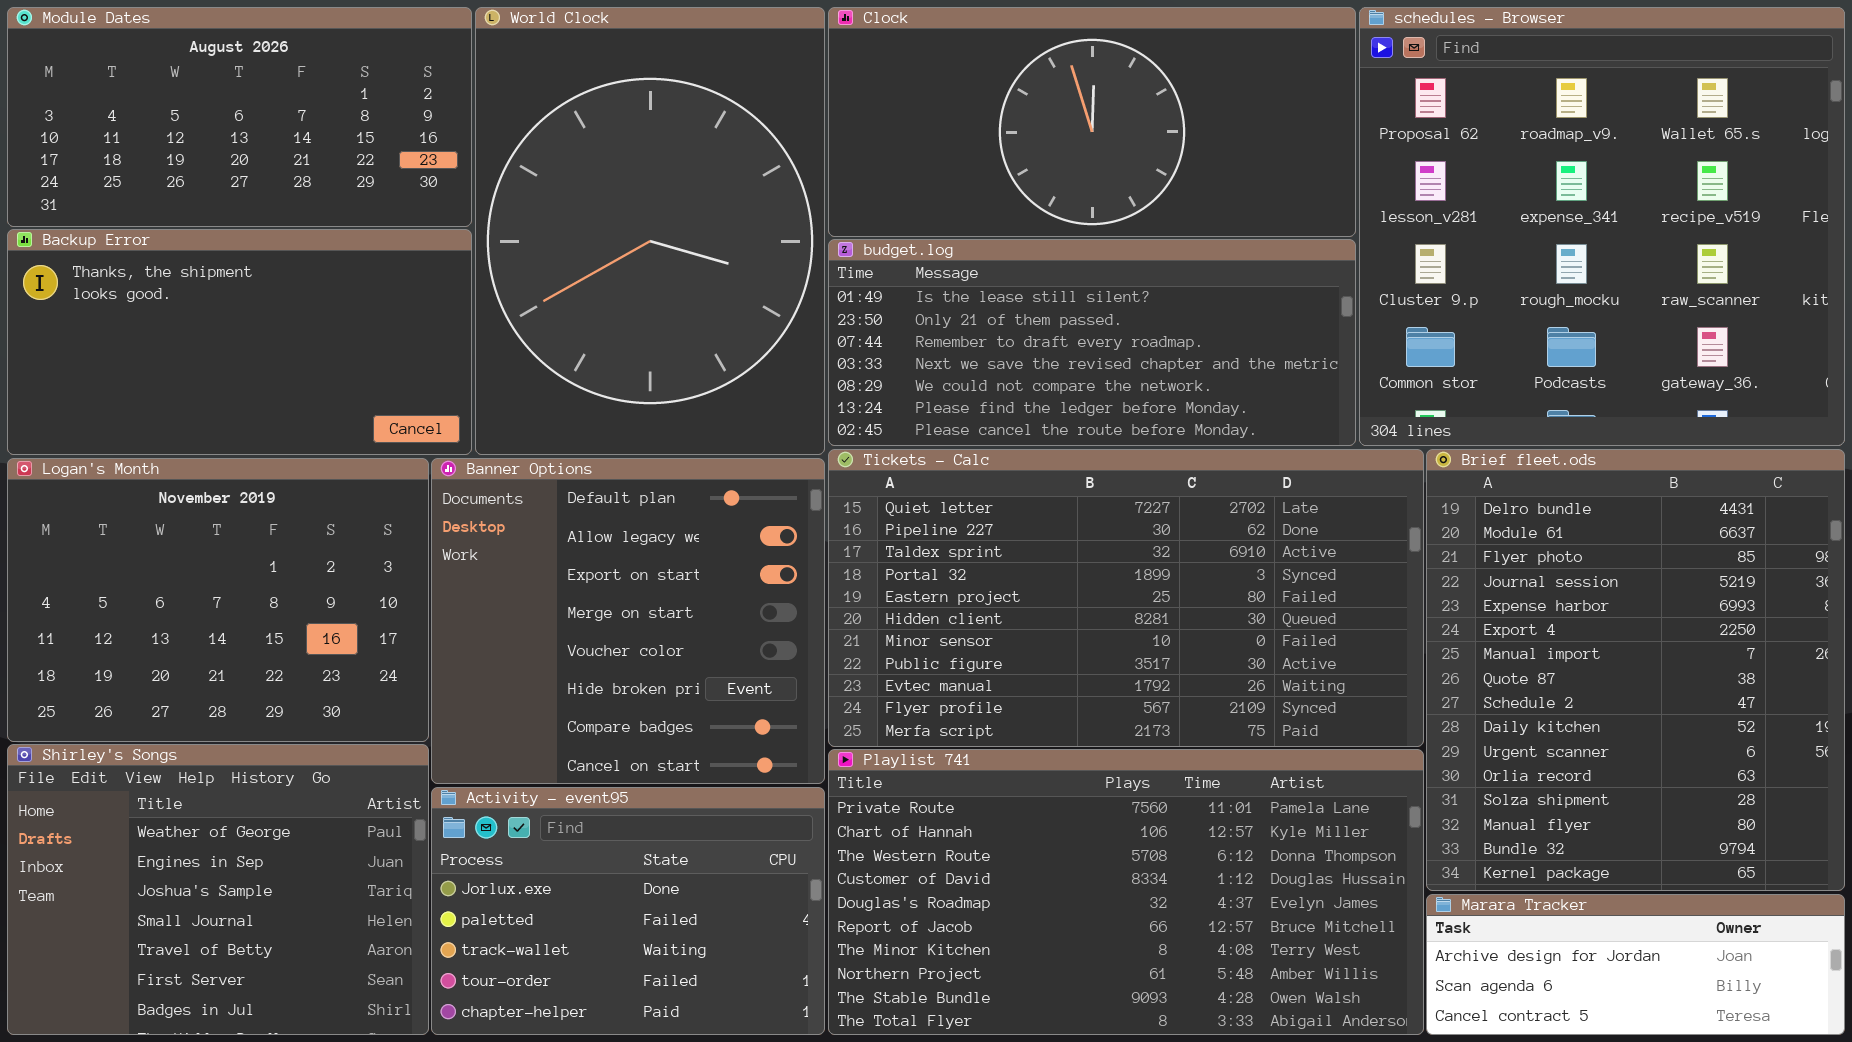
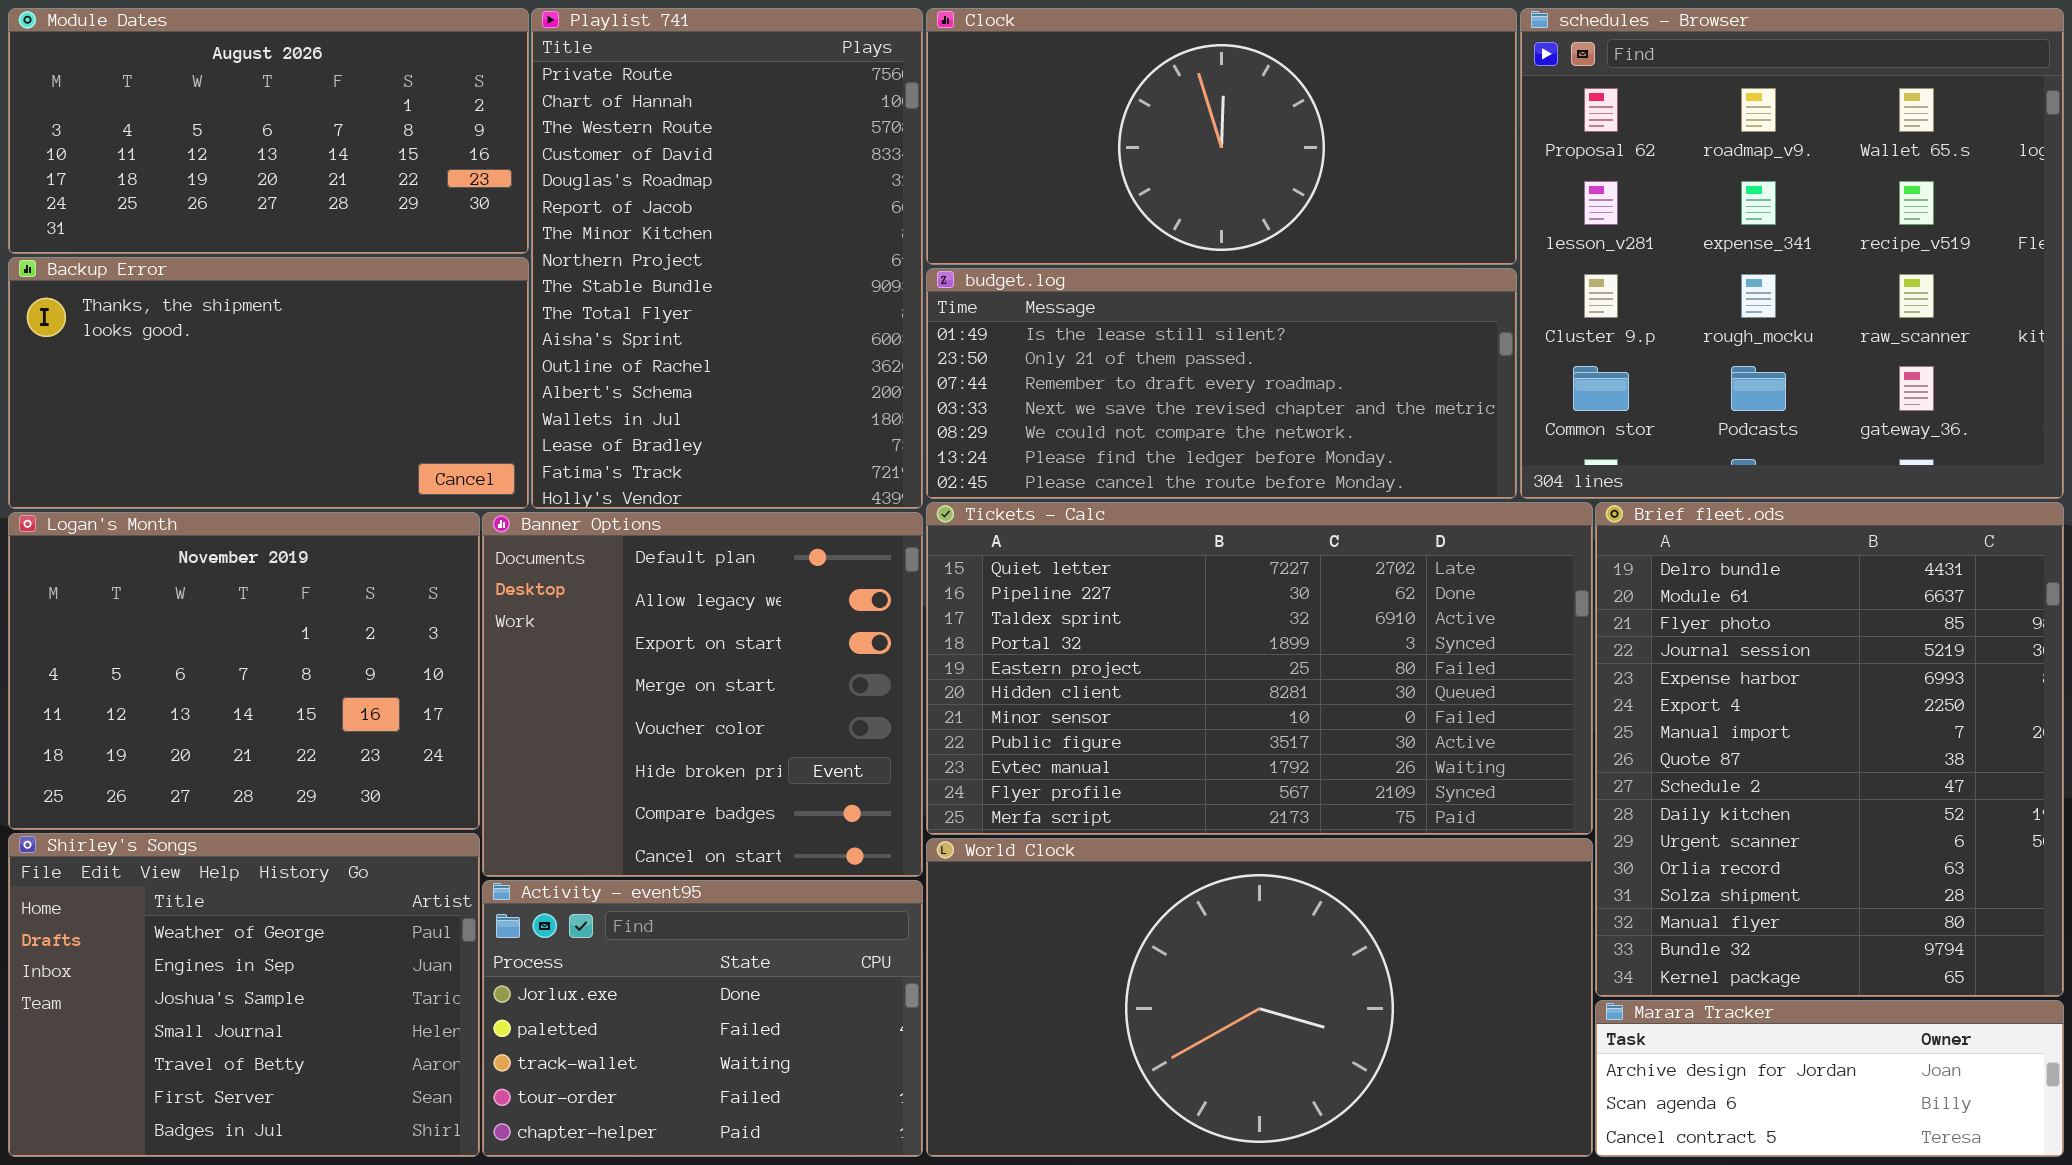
World Clock: [475,7,825,455] -> [926,838,1593,1157], moved, resized
Playlist 741: [828,749,1424,1035] -> [531,8,923,509], moved, resized

